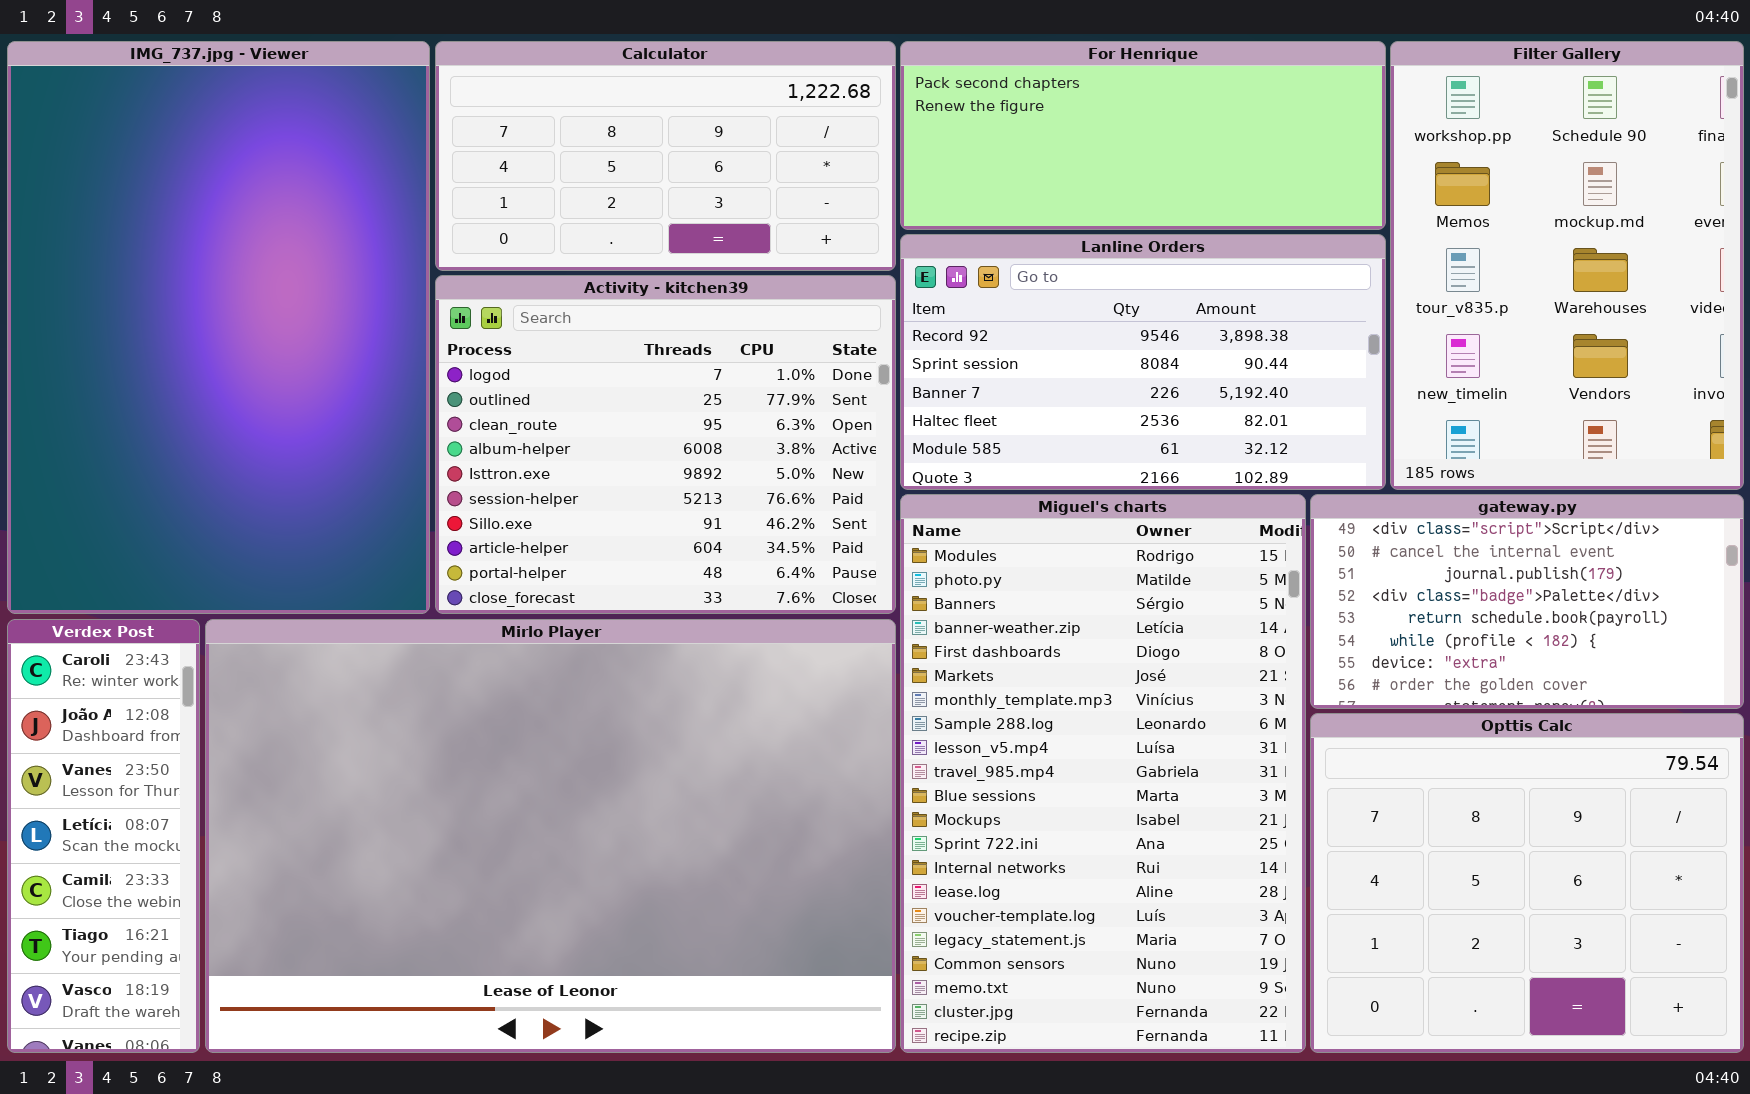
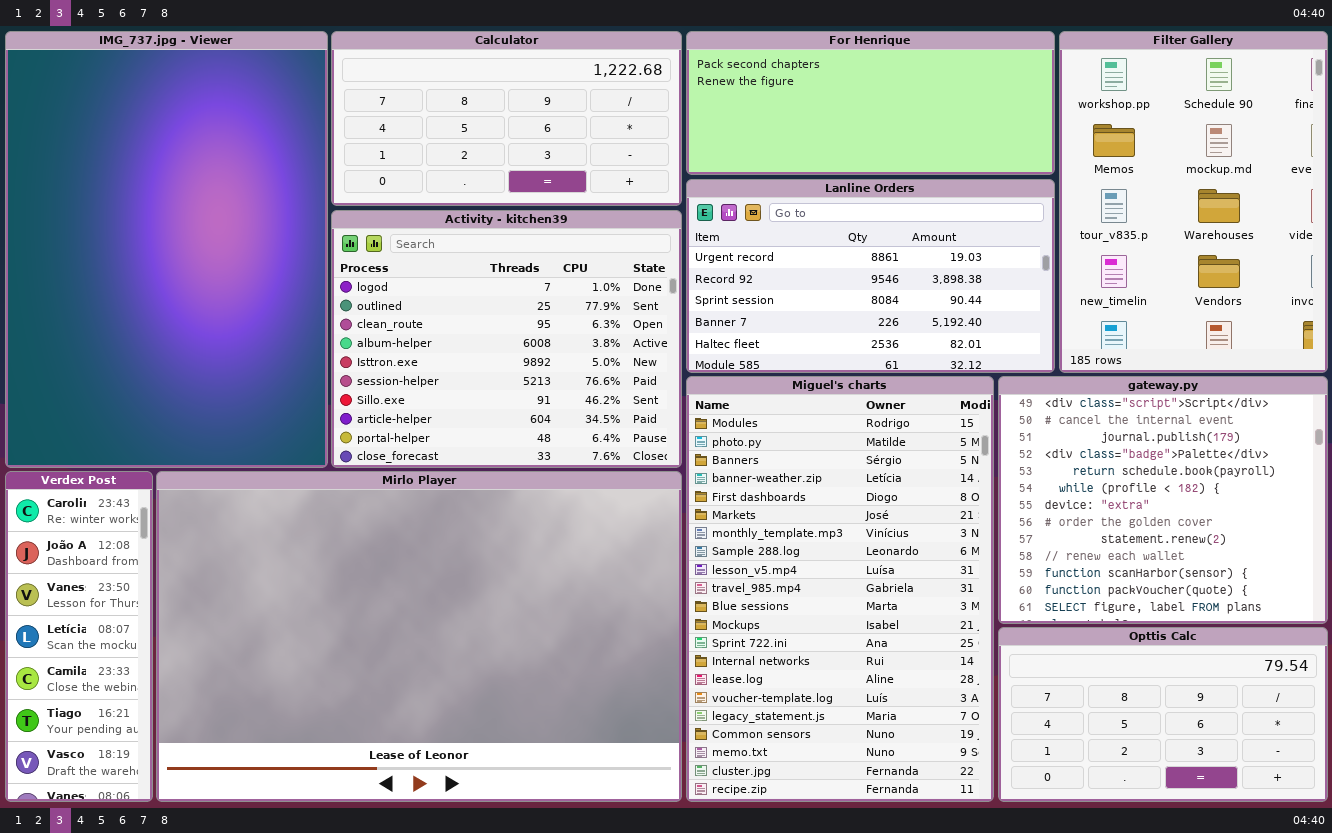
Lanline Orders: [900,234,1386,490] -> [686,179,1055,373], scrolled up 1 row
gateway.py: [1310,494,1744,709] -> [998,376,1328,624], resized
Opttis Calc: [1310,713,1744,1053] -> [998,627,1328,802], resized

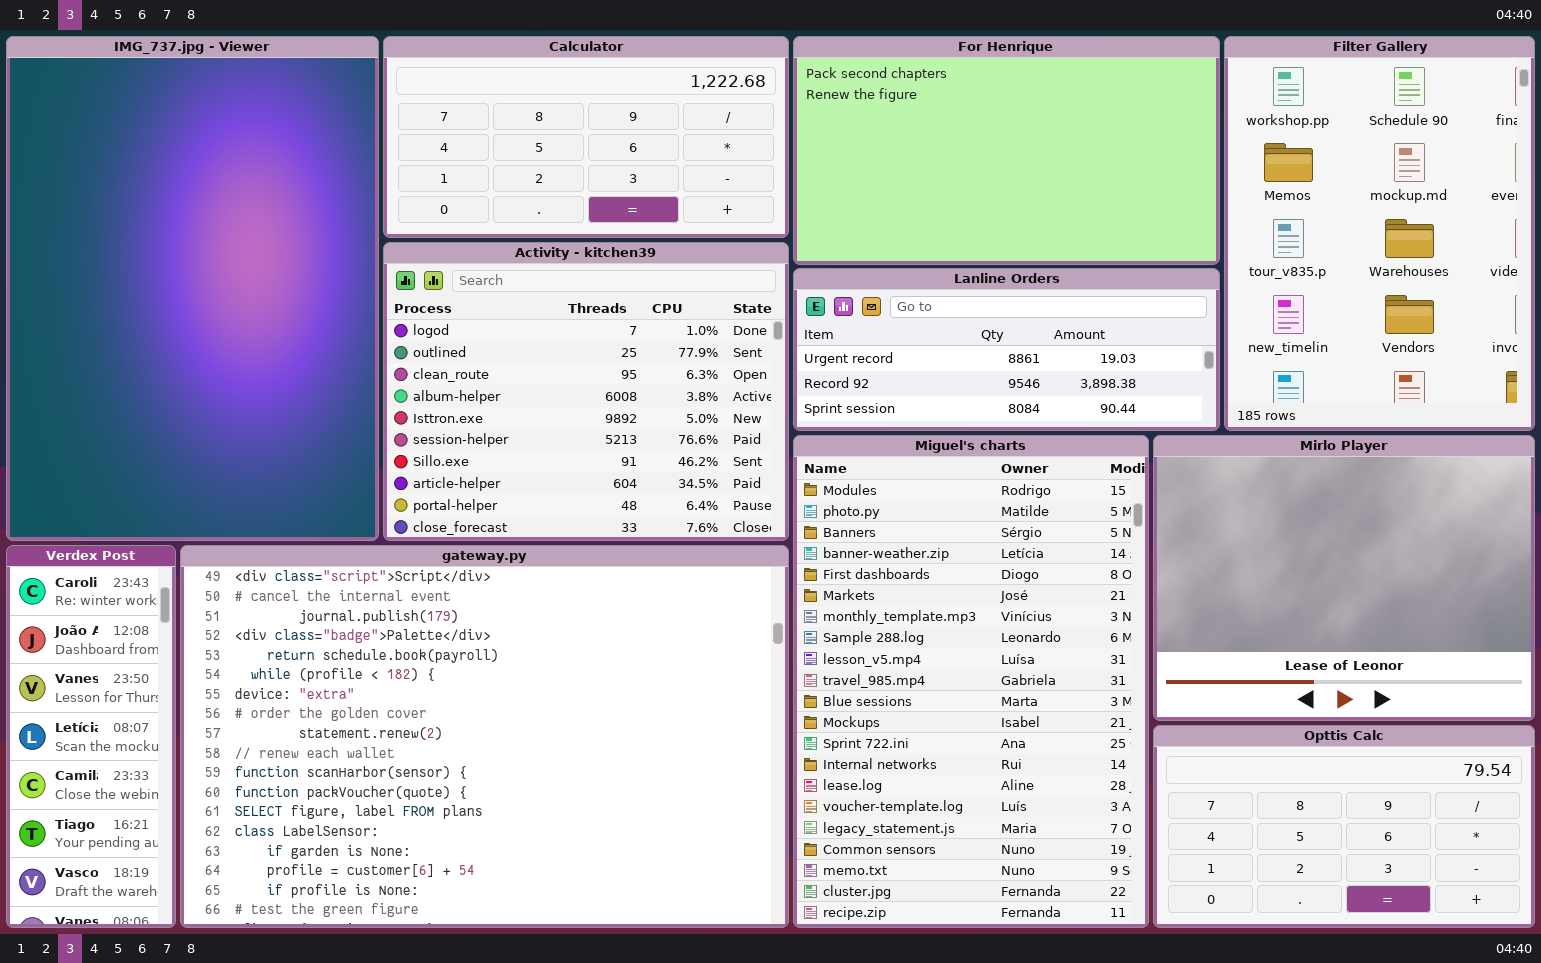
For Henrique: [686,31,1055,175] -> [793,36,1220,265], resized
Lanline Orders: [686,179,1055,373] -> [793,268,1220,431], resized
gateway.py: [998,376,1328,624] -> [180,545,789,928], moved, resized
Mirlo Player: [156,471,682,802] -> [1153,435,1535,721], moved, resized

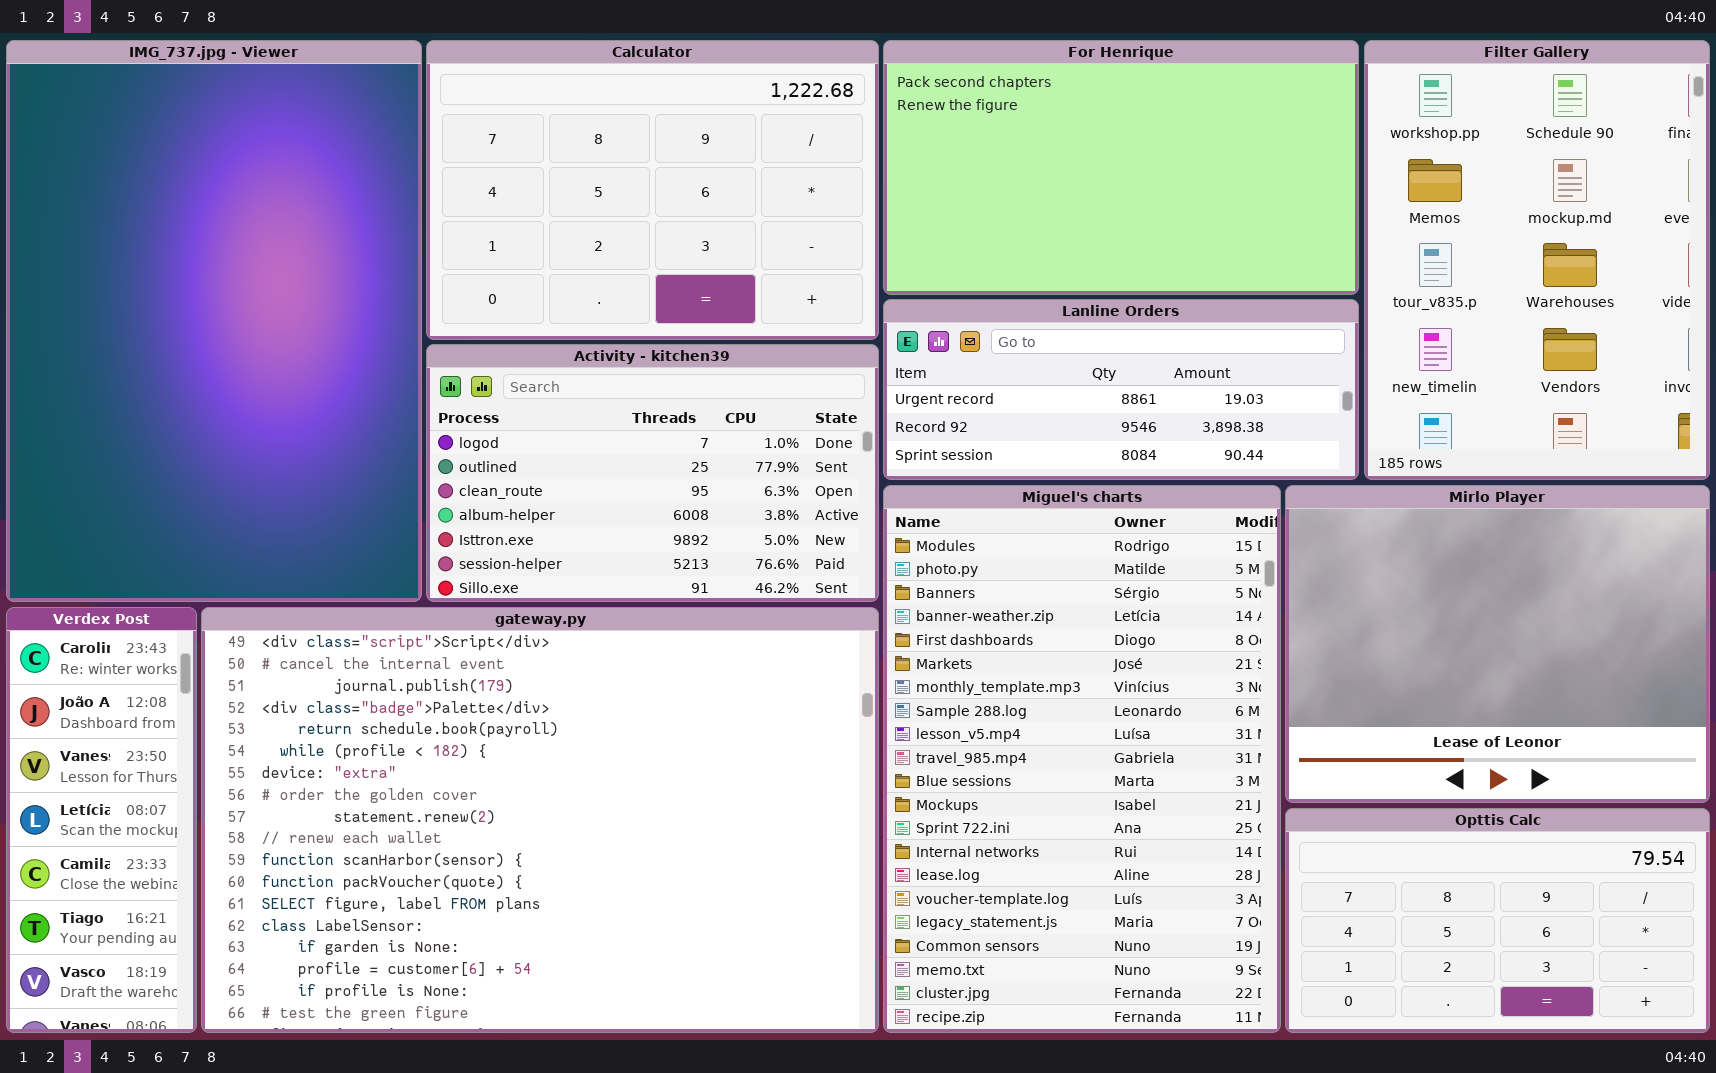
Calculator: [383,36,789,238] -> [426,40,879,340], resized
Activity - kitchen39: [383,242,789,541] -> [426,344,879,602], resized

